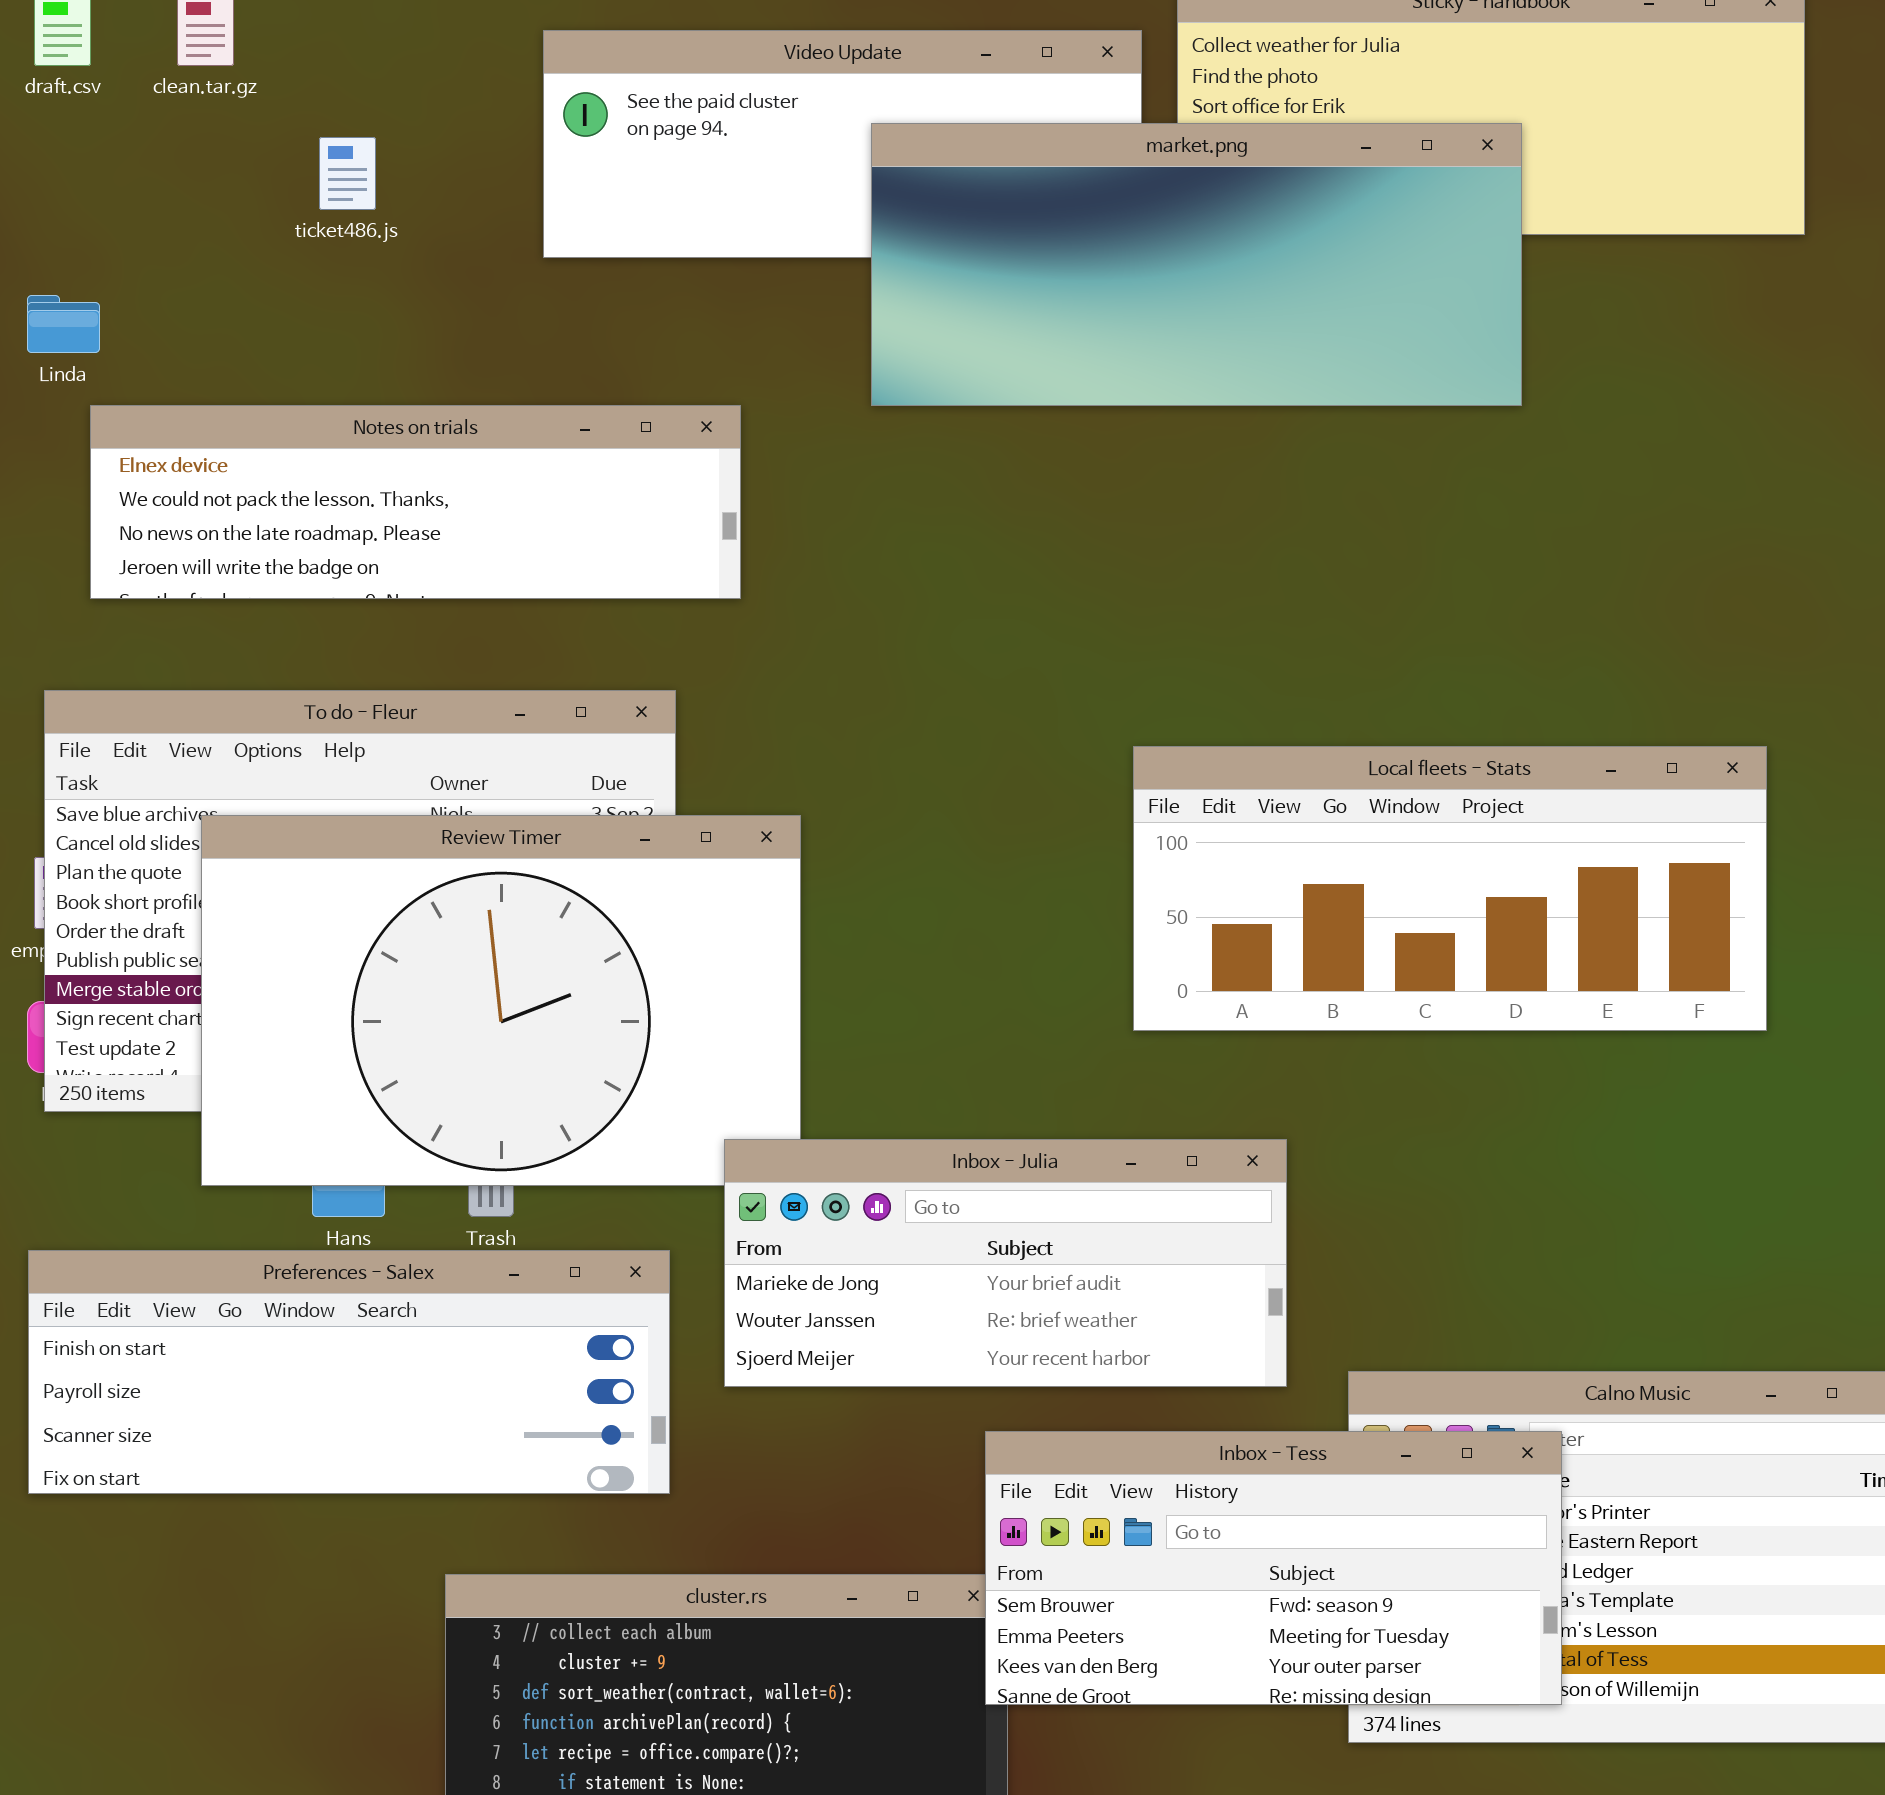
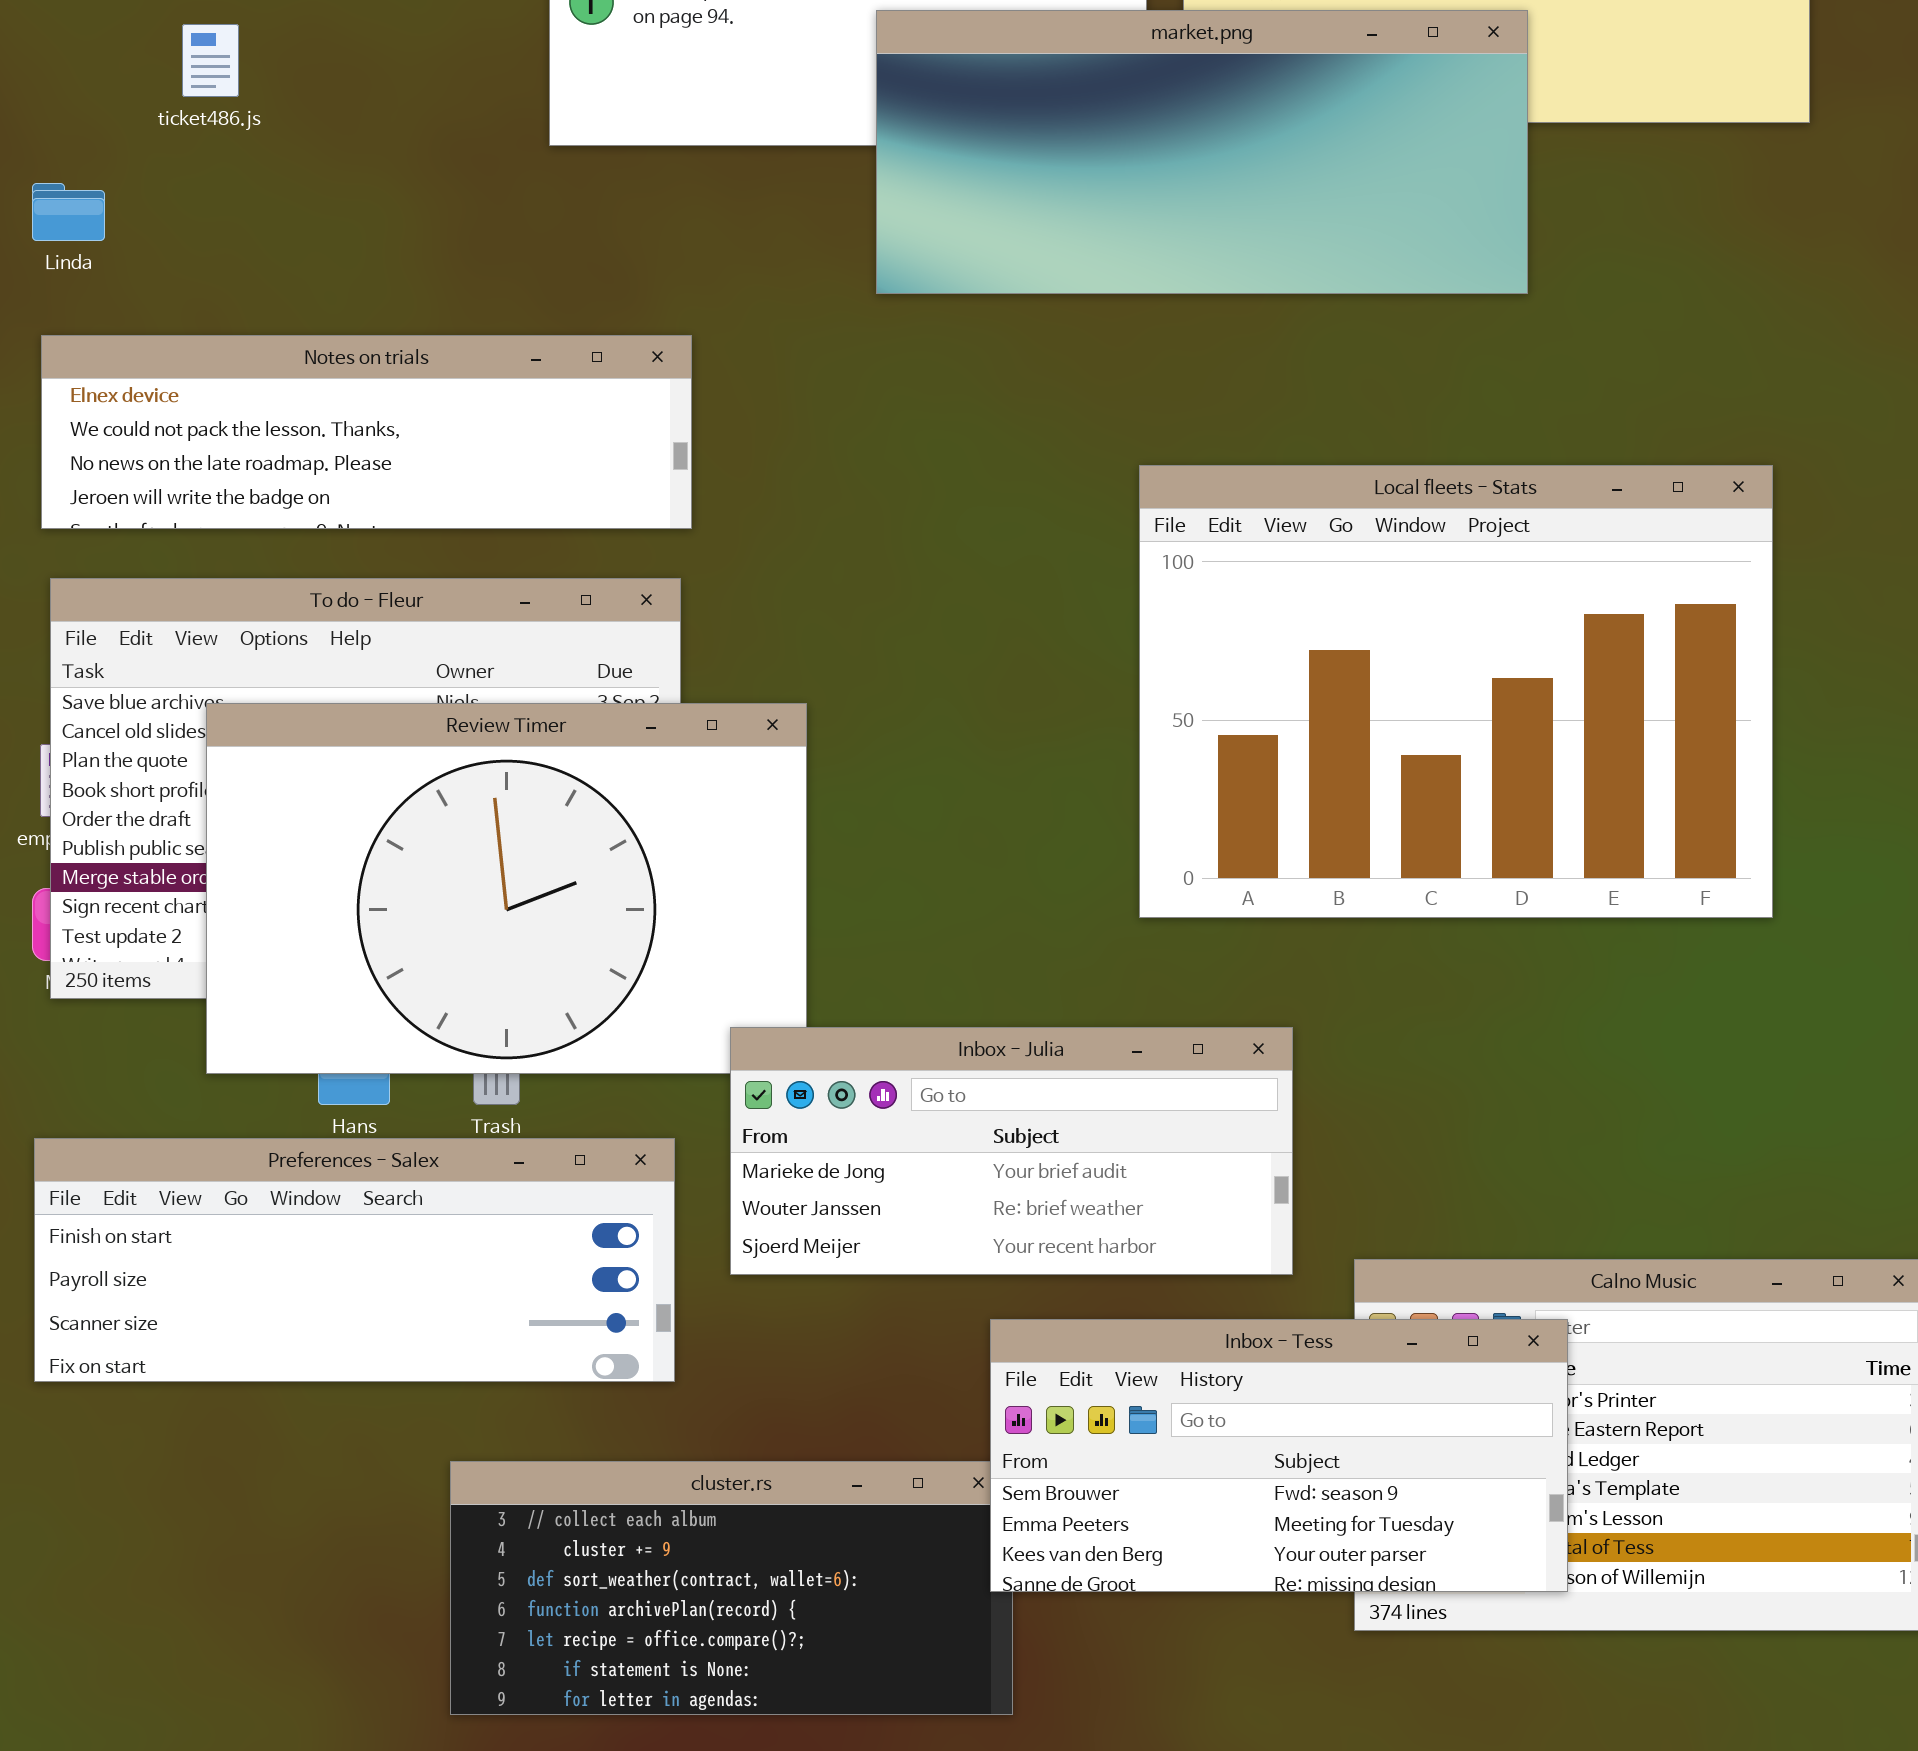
ticket486.js: [319,137,376,210] -> [182,24,239,97], moved
Notes on trials: [90,405,741,599] -> [41,335,692,529], moved
Local fleets - Stats: [1133,746,1767,1031] -> [1139,465,1773,918], resized

